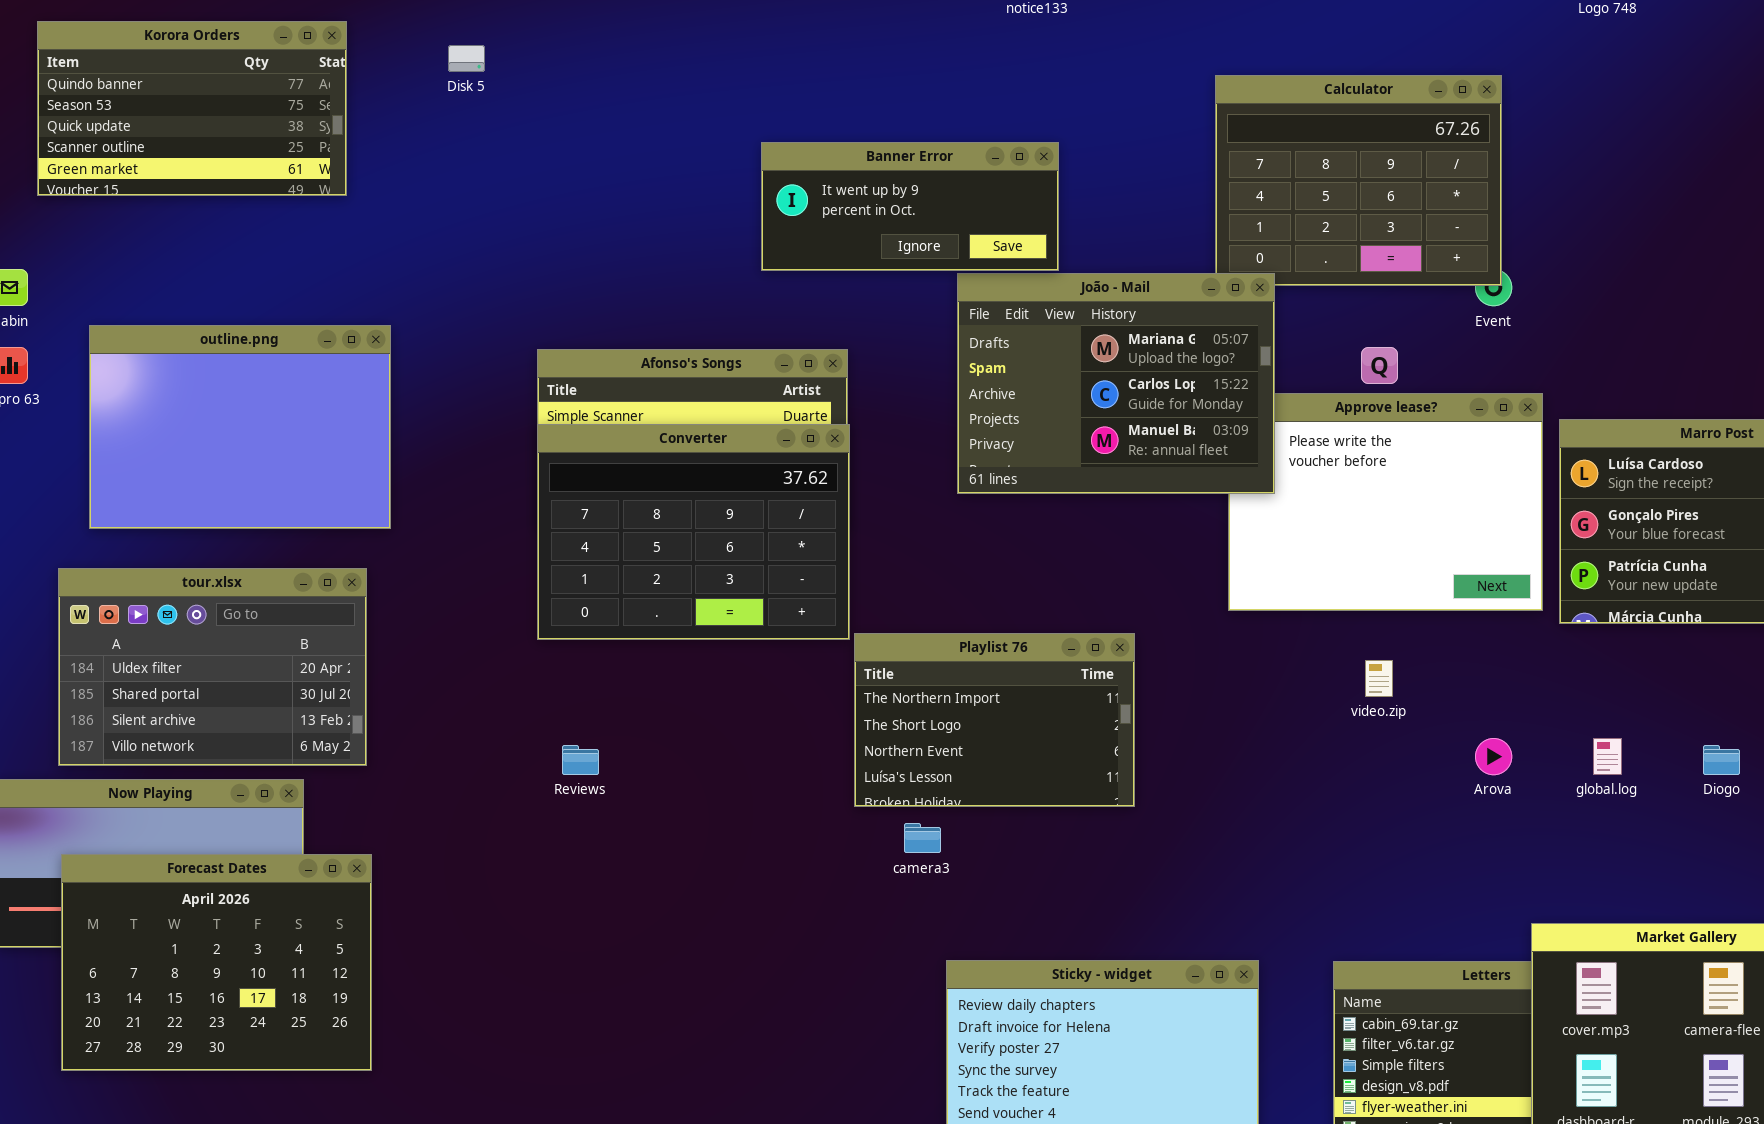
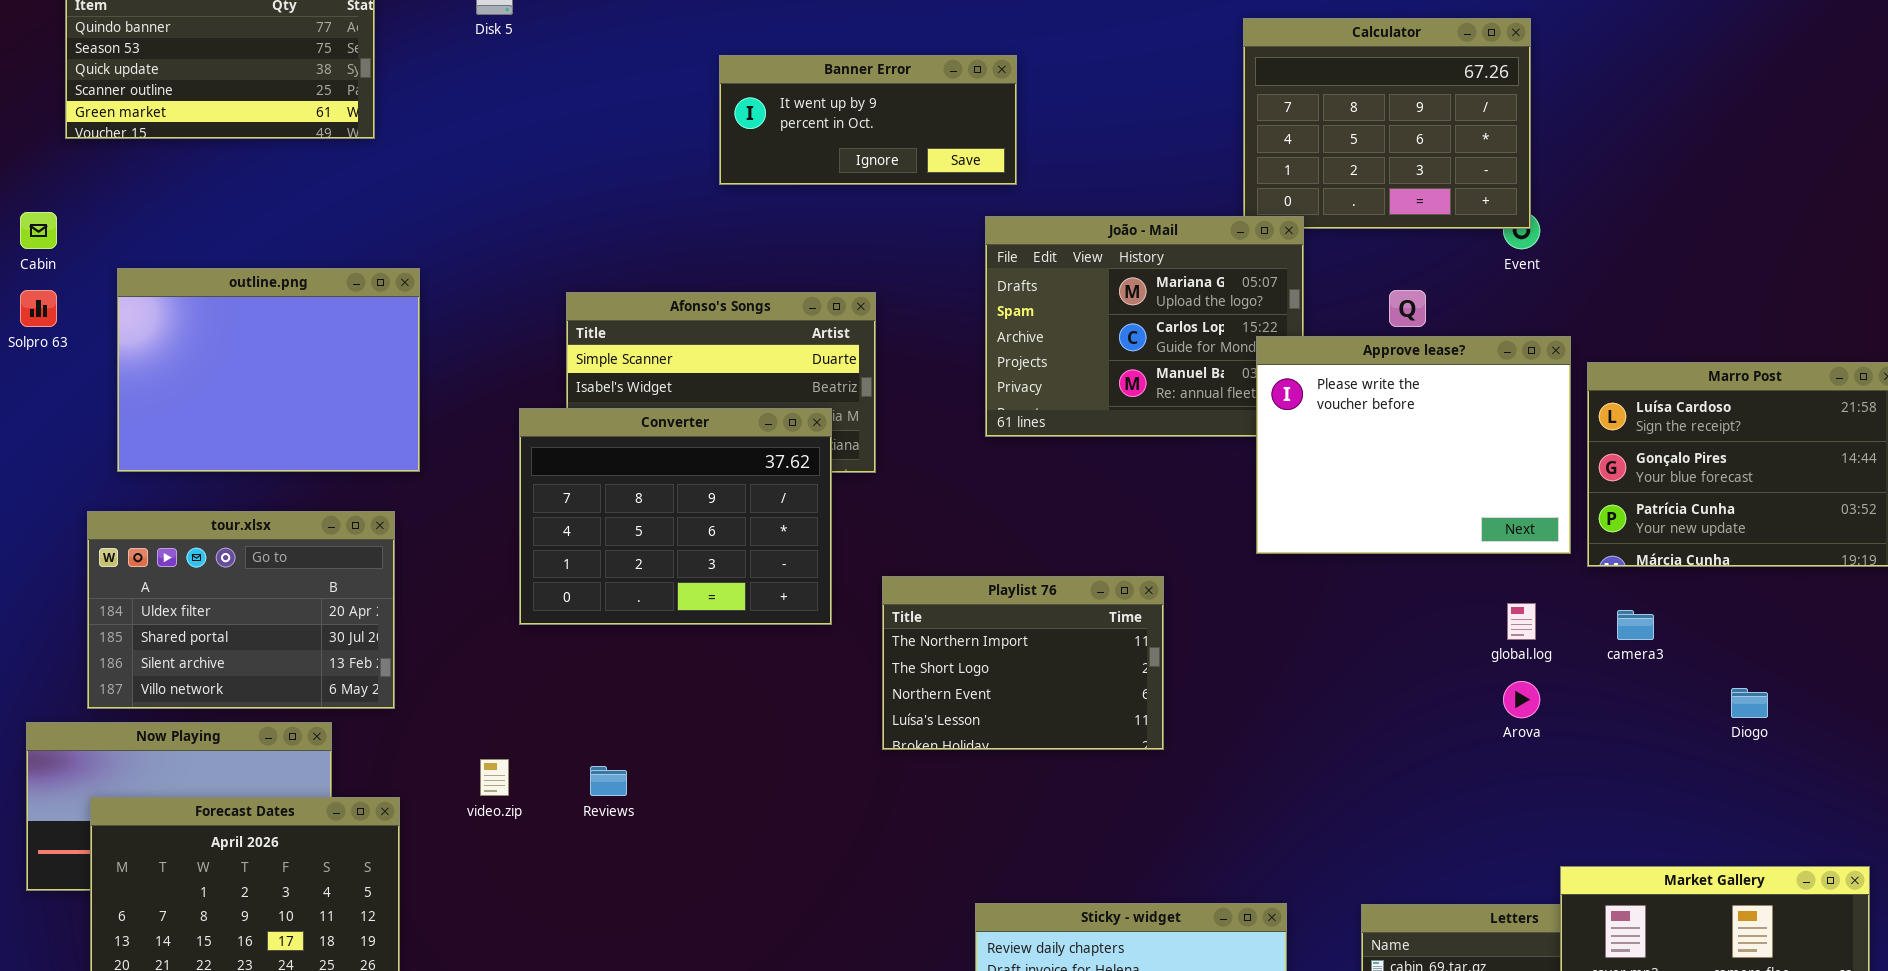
Banner Error: [761,142,1059,271] -> [719,55,1017,185], moved
Approve lease?: [1228,393,1543,611] -> [1256,336,1571,554], raised
Converter: [537,424,850,640] -> [519,408,832,625], moved
video.zip: [1365,660,1393,697] -> [480,759,509,796], moved
global.log: [1593,738,1622,775] -> [1507,603,1536,640], moved
Reviews: [562,745,599,775] -> [590,766,627,796], moved
camera3: [904,823,941,853] -> [1617,610,1654,640], moved

